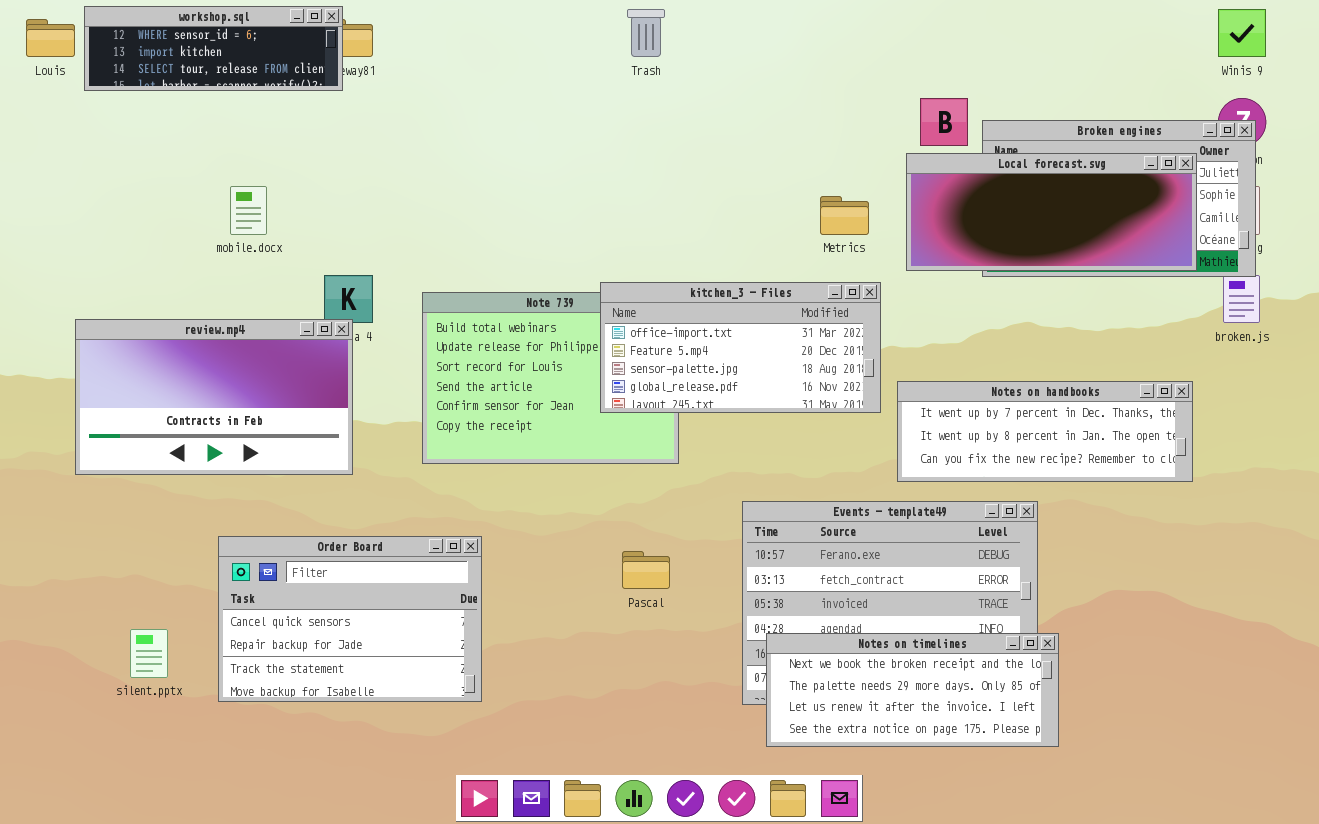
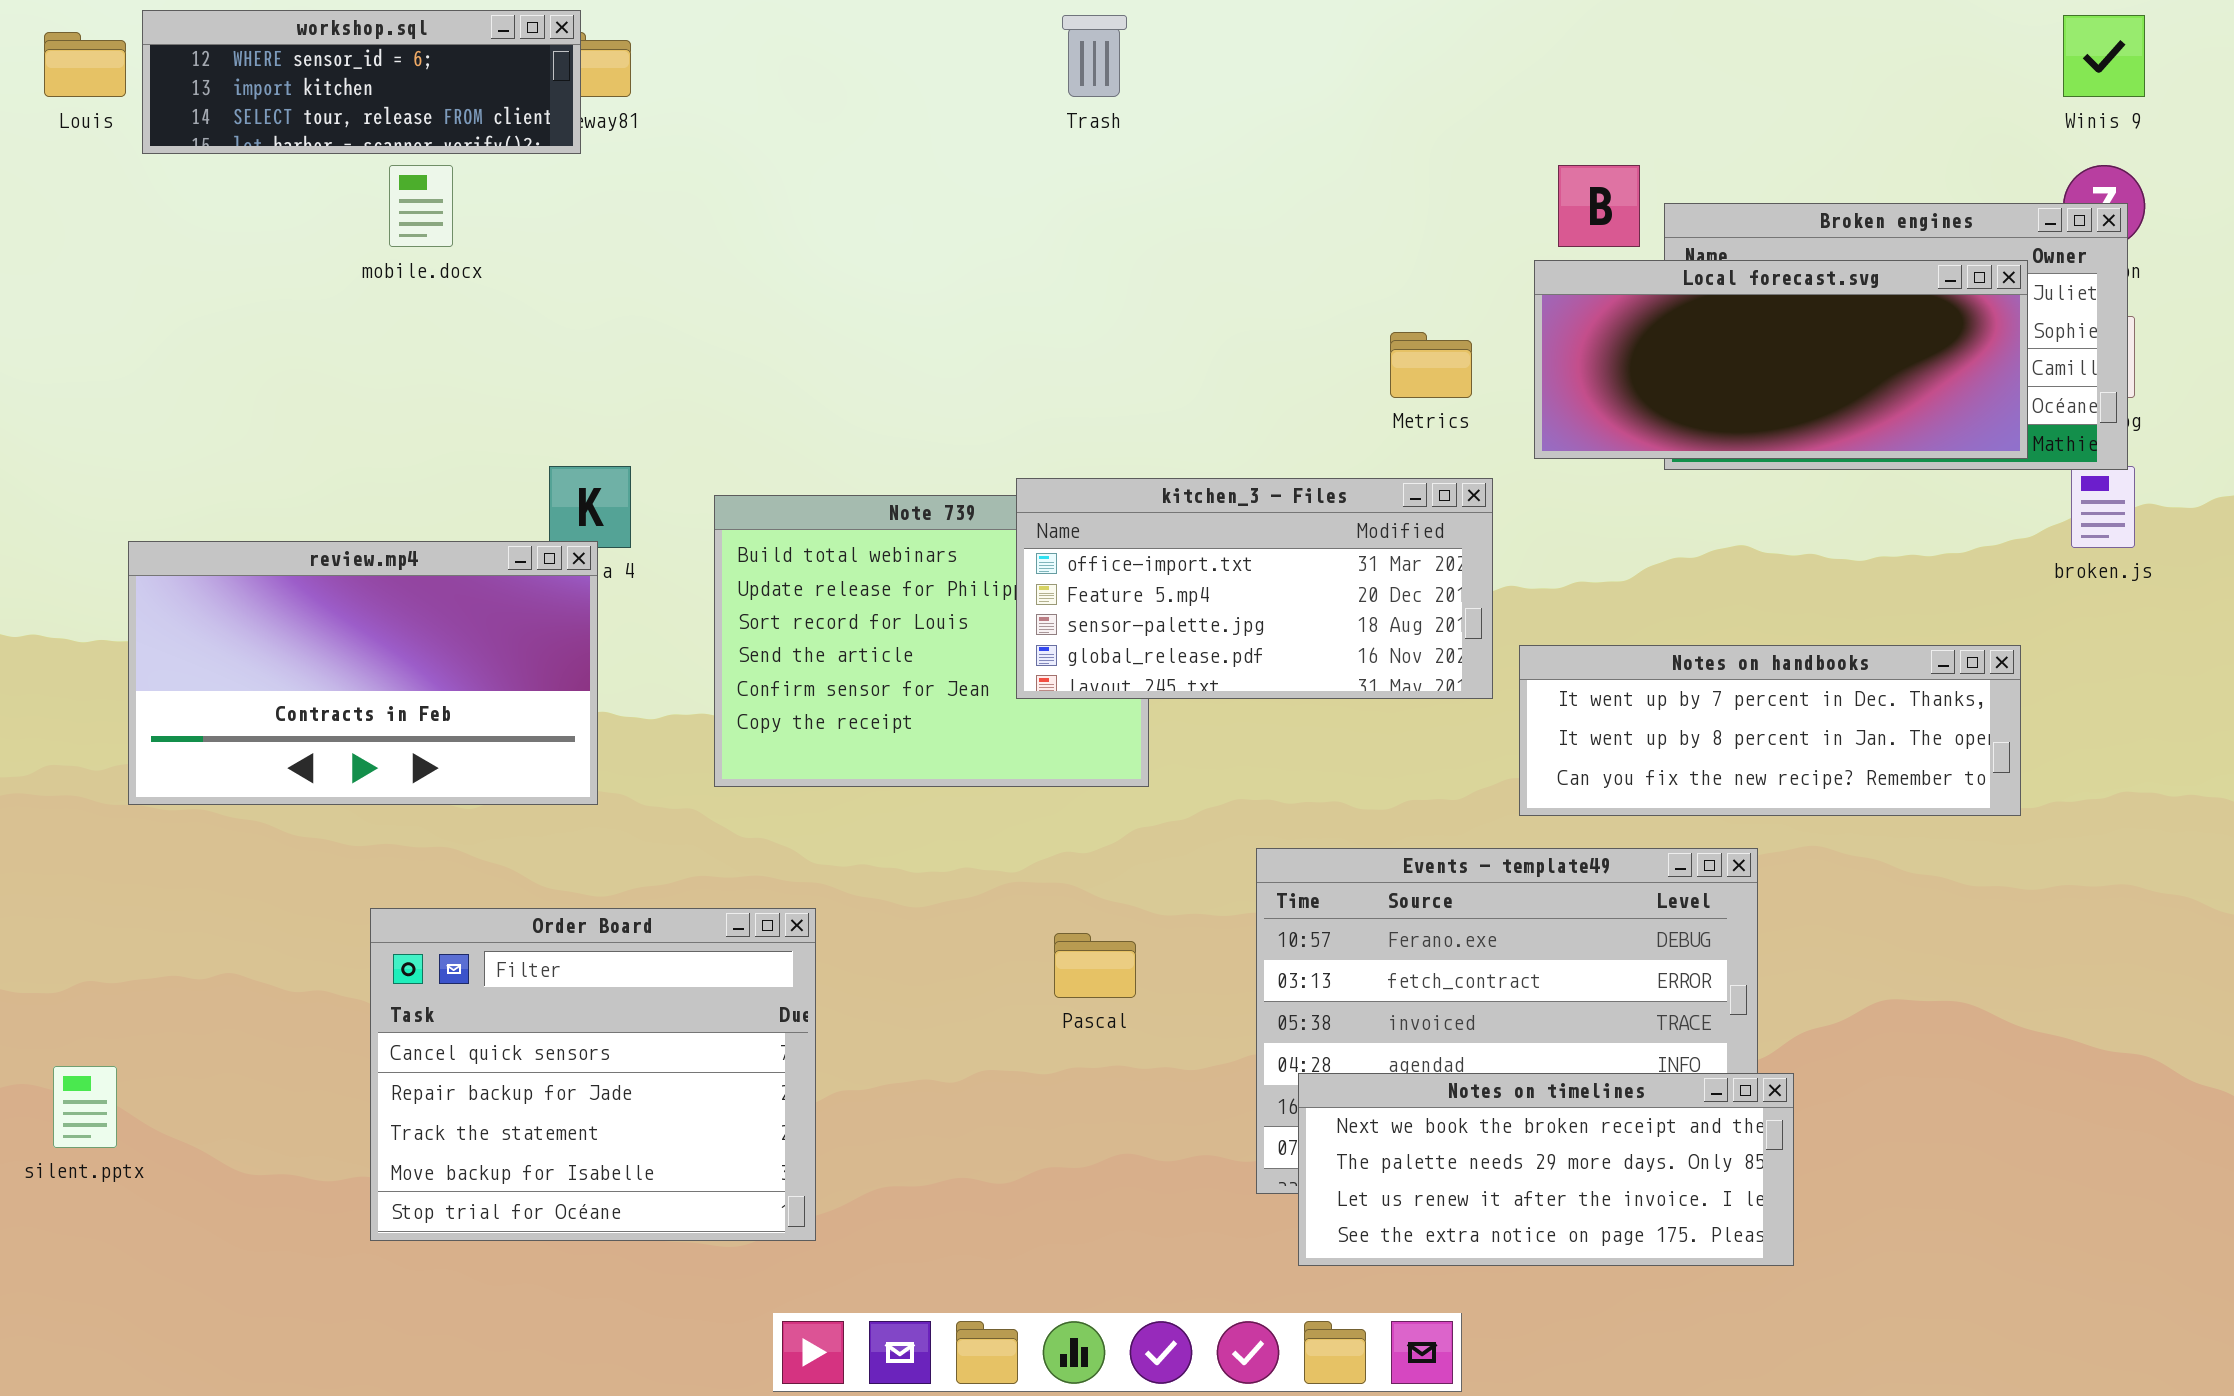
mobile.docx: [230,186,267,235] -> [389,165,453,247], moved
Order Board: [218,536,482,702] -> [370,908,816,1241], resized
silent.pptx: [130,629,168,678] -> [53,1066,117,1148], moved

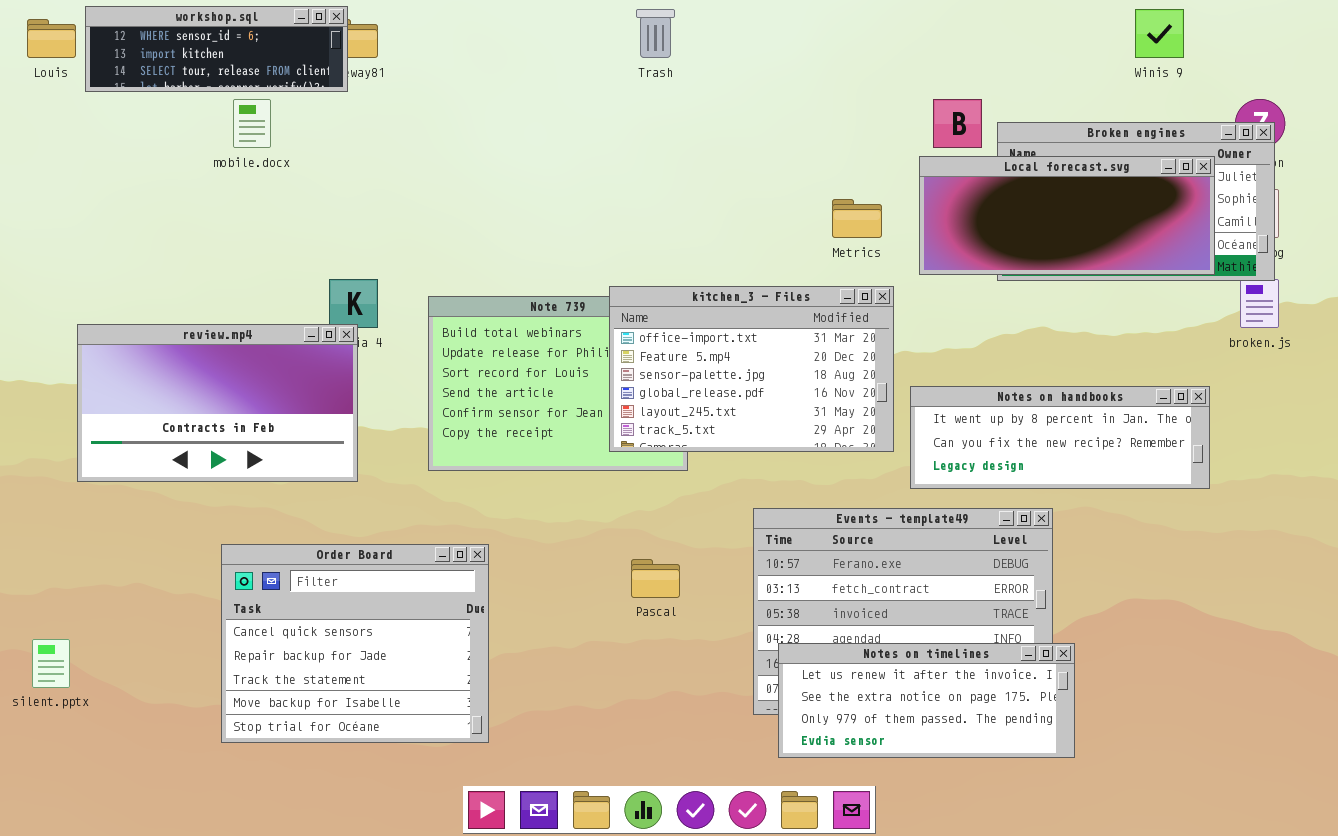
Winis 9: [2063,15,2145,97] -> [1135,9,1184,58], moved
kitchen_3 - Files: [1016,478,1493,699] -> [609,286,894,452], resized
Notes on handbooks: [1519,645,2021,816] -> [910,386,1210,489], scrolled down 1 row
Notes on timelines: [1298,1073,1794,1266] -> [778,643,1075,758], scrolled down 2 rows

